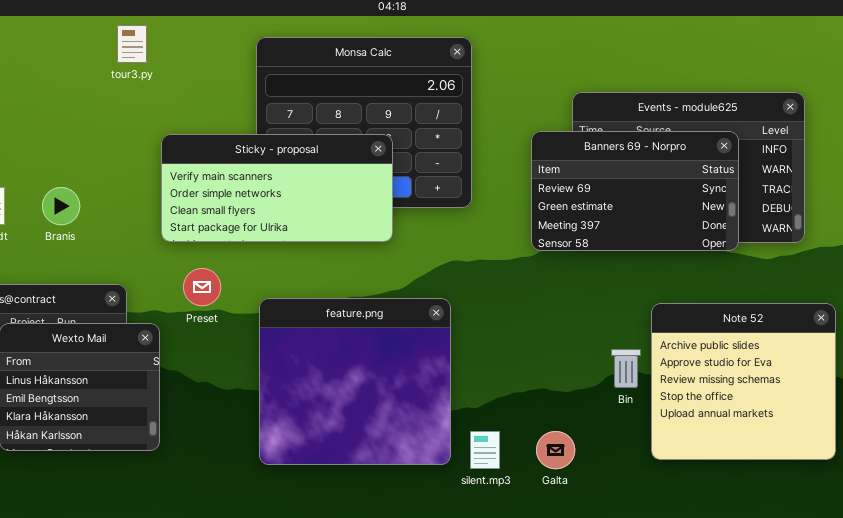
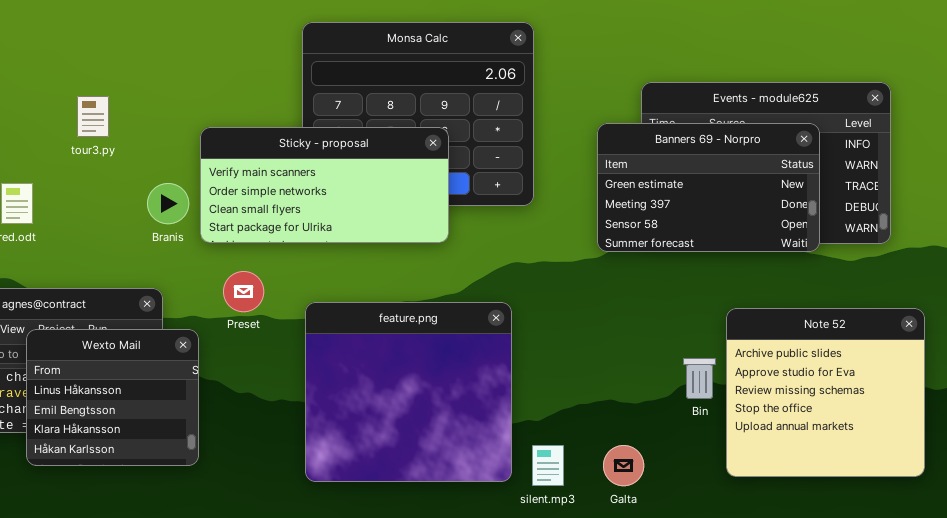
tour3.py: [117,25,147,63] -> [77,96,109,137], moved
Banners 69 - Norpro: [531,131,739,251] -> [597,123,820,252], scrolled down 1 row
Branis: [42,187,80,225] -> [147,183,189,224], moved

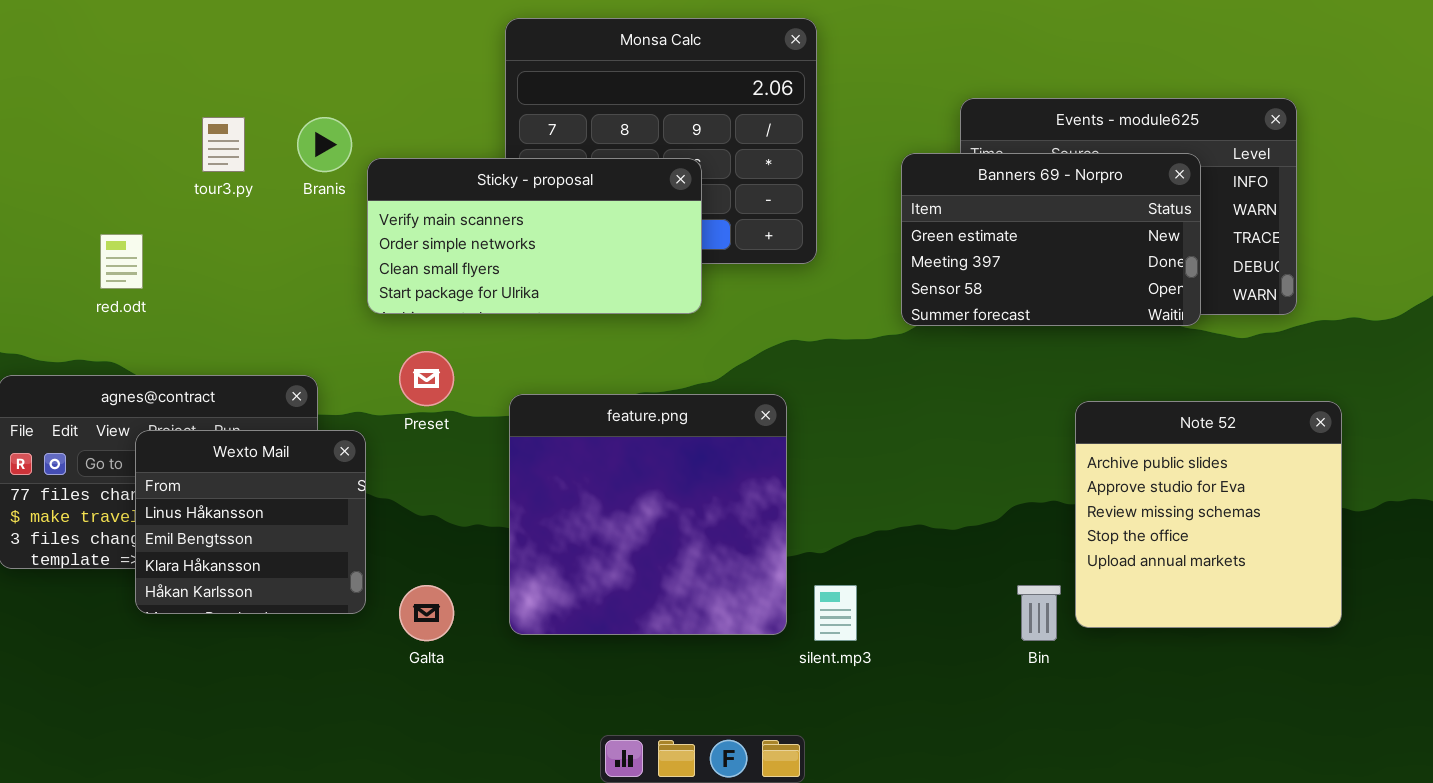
Branis: [147,183,189,224] -> [297,117,352,172], moved
Bin: [683,358,716,399] -> [1017,585,1061,641], moved
Galta: [603,445,644,486] -> [399,585,454,641], moved

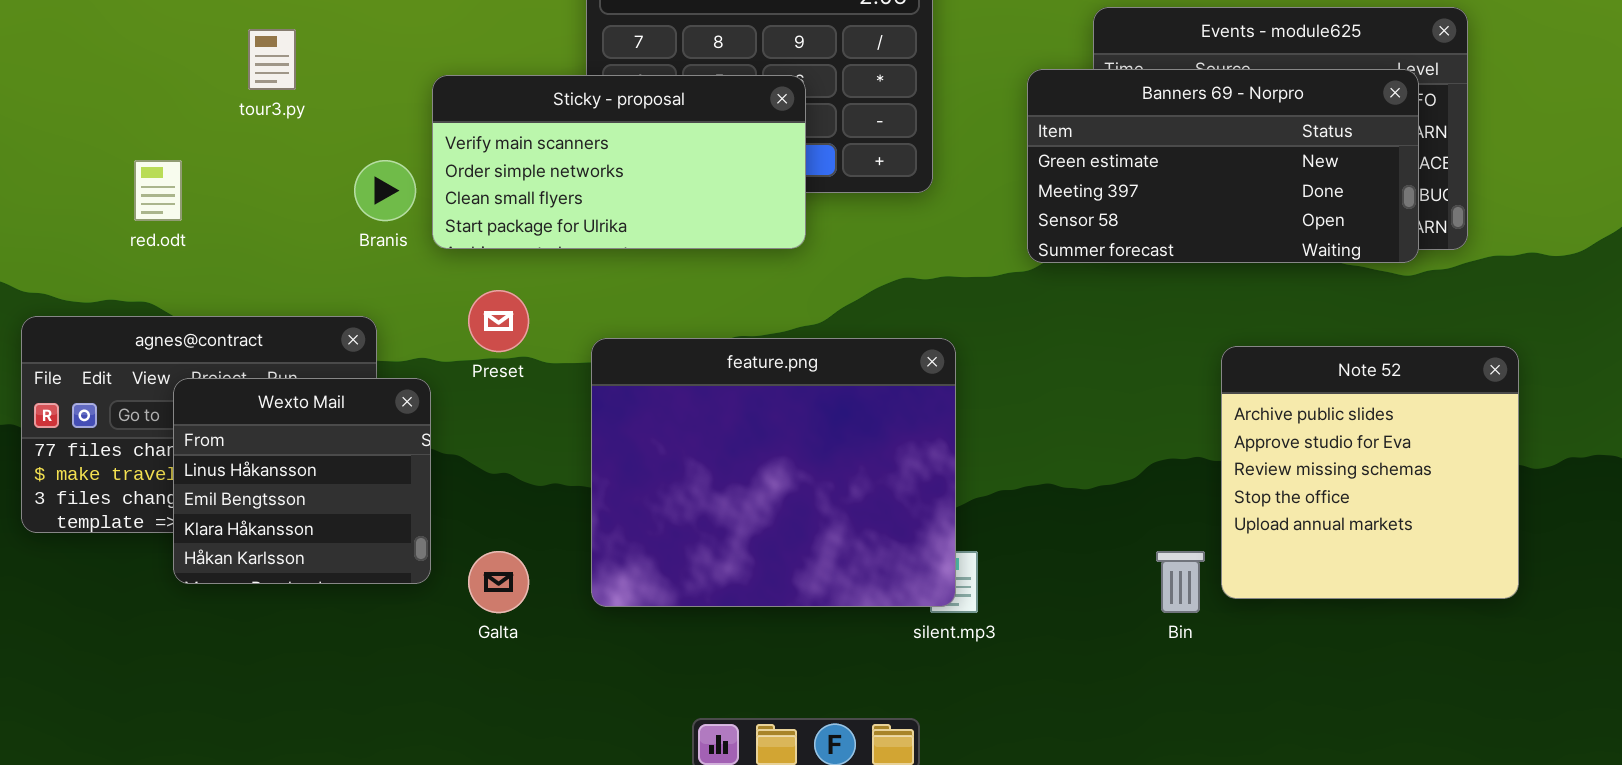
Branis: [297,117,352,172] -> [354,160,416,221], moved
Banners 69 - Norpro: [901,153,1201,326] -> [1027,69,1419,263], resized
feature.png: [509,394,787,635] -> [591,338,956,607], resized

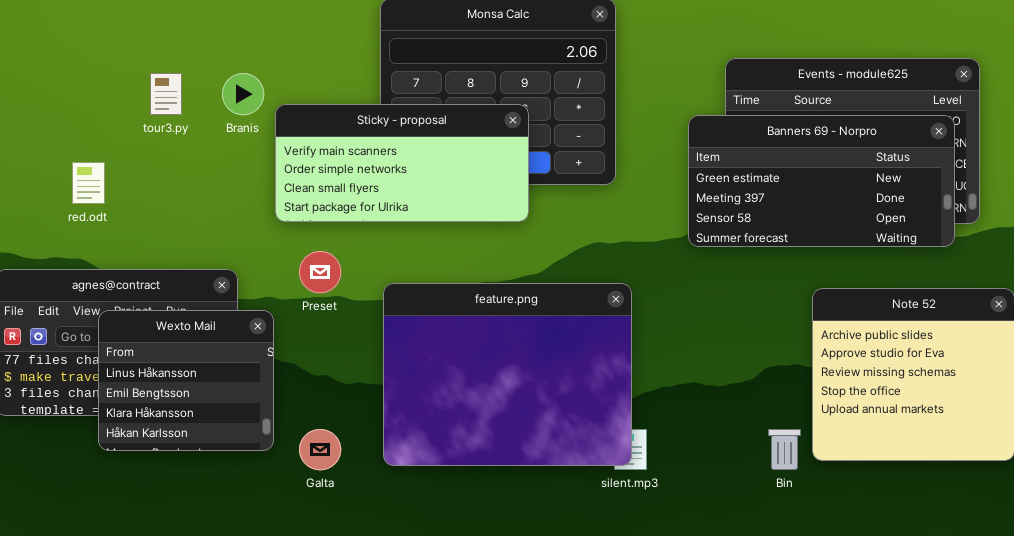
Banners 69 - Norpro: [1027,69,1419,263] -> [688,115,955,247], moved
Branis: [354,160,416,221] -> [222,73,264,115], moved

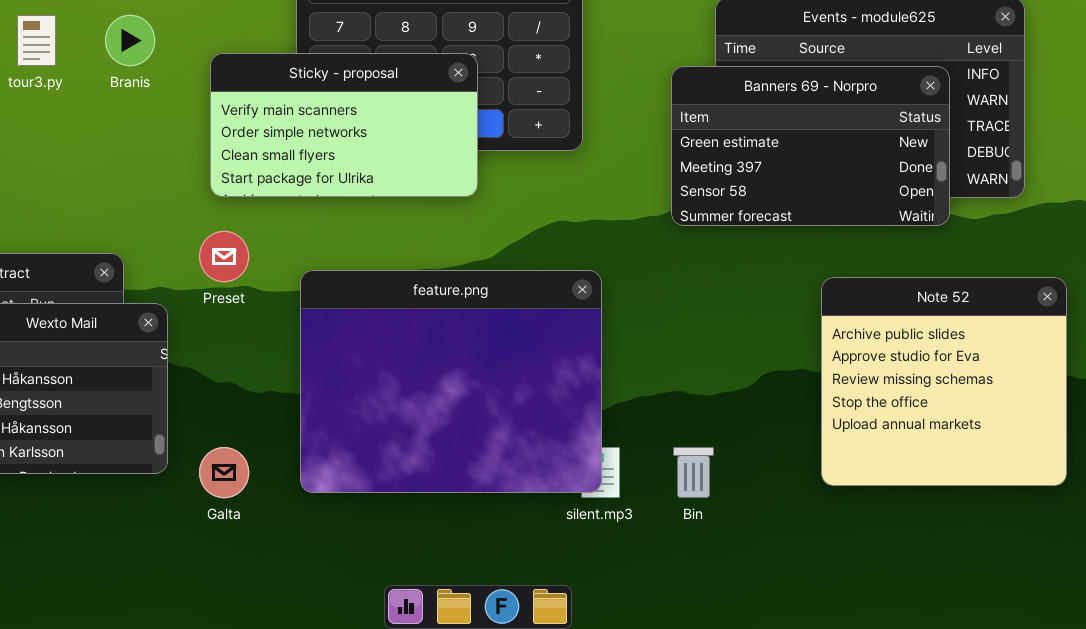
Sticky - proposal: [275,104,529,222] -> [210,53,478,197], resized
Banners 69 - Norpro: [688,115,955,247] -> [671,66,950,226], resized
Bin: [768,429,801,470] -> [673,447,714,498], moved

